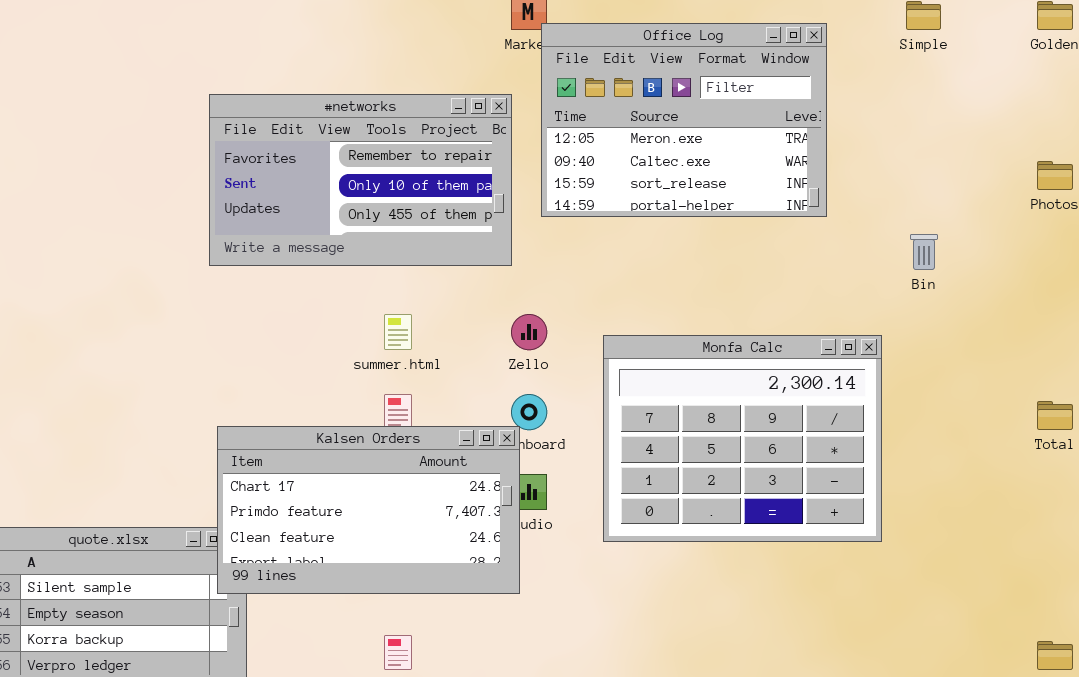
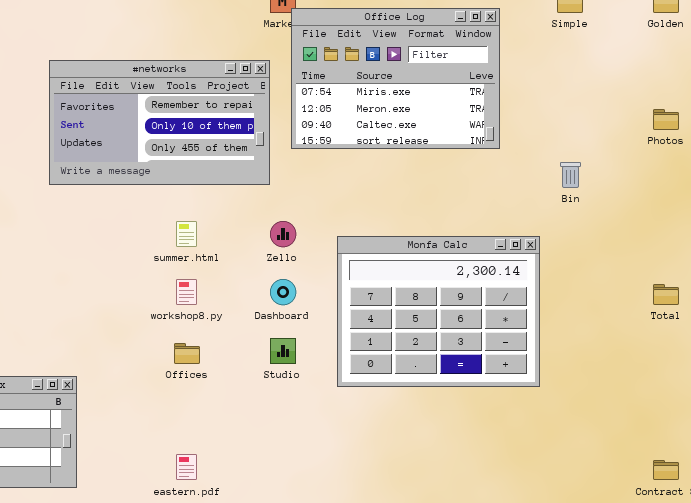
Office Log: [541,23,827,217] -> [291,8,500,149], scrolled up 1 row
Kalsen Orders: [217,426,520,594] -> none, closed

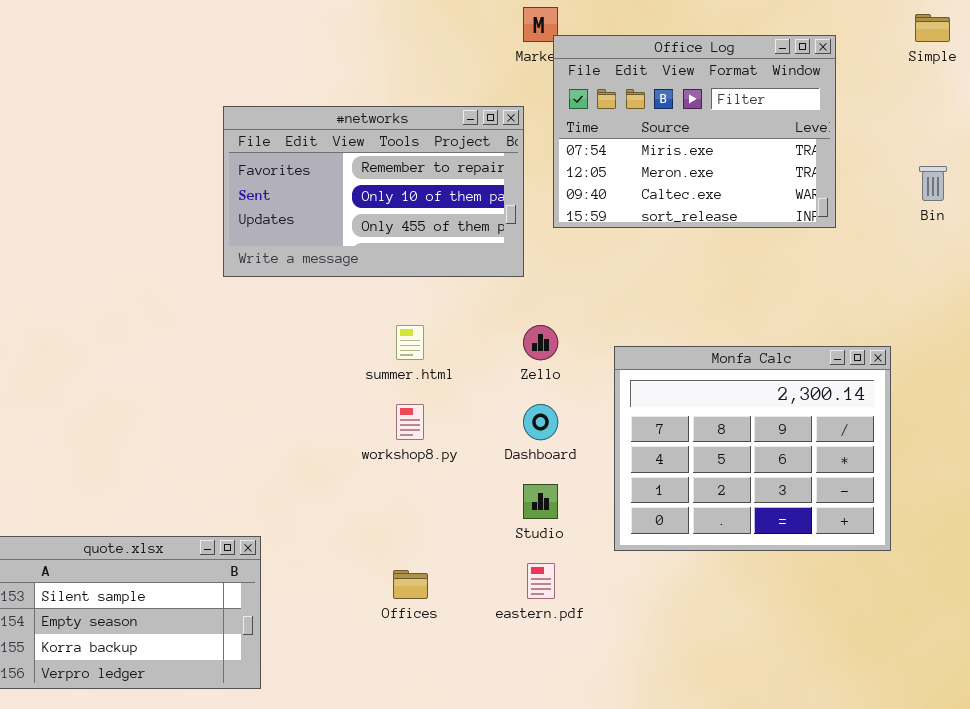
Bin: [560,162,581,188] -> [919,166,947,201], moved
Offices: [174,343,200,364] -> [393,570,428,599], moved
eastern.pdf: [176,454,197,480] -> [527,563,555,599], moved

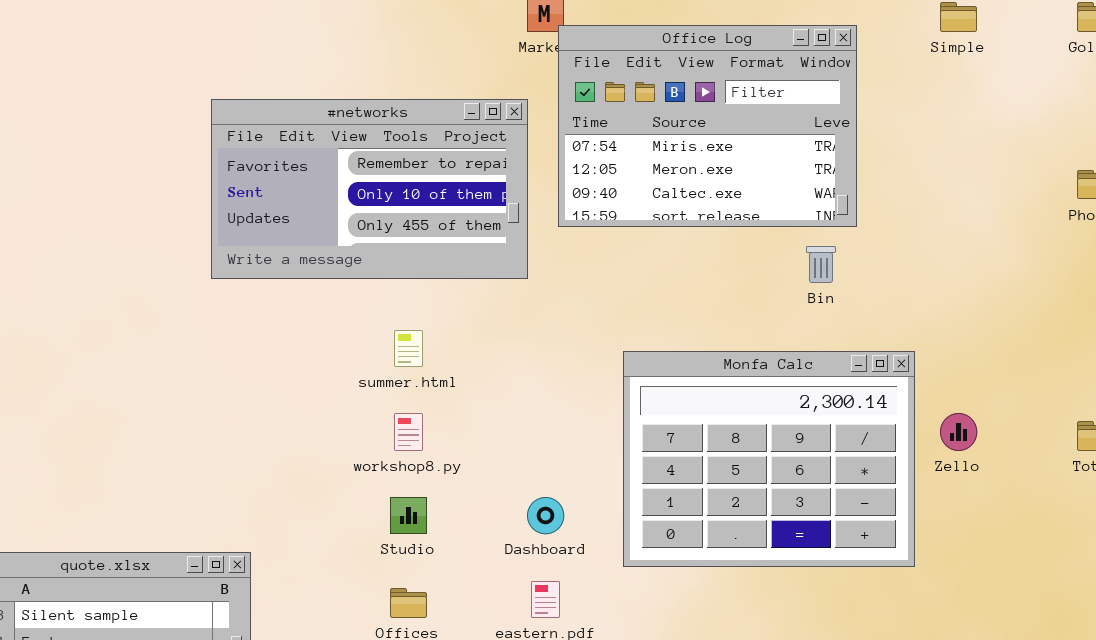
Bin: [919,166,947,201] -> [806,246,836,283], moved
Zello: [523,325,558,360] -> [940,413,977,451], moved
Dashboard: [523,404,558,440] -> [527,497,564,534], moved
Studio: [523,484,558,519] -> [390,497,427,534], moved

